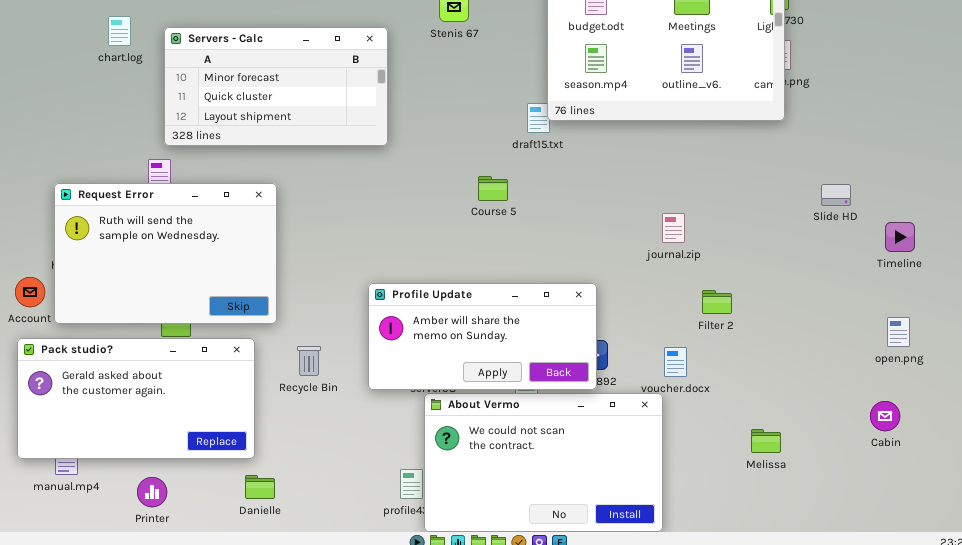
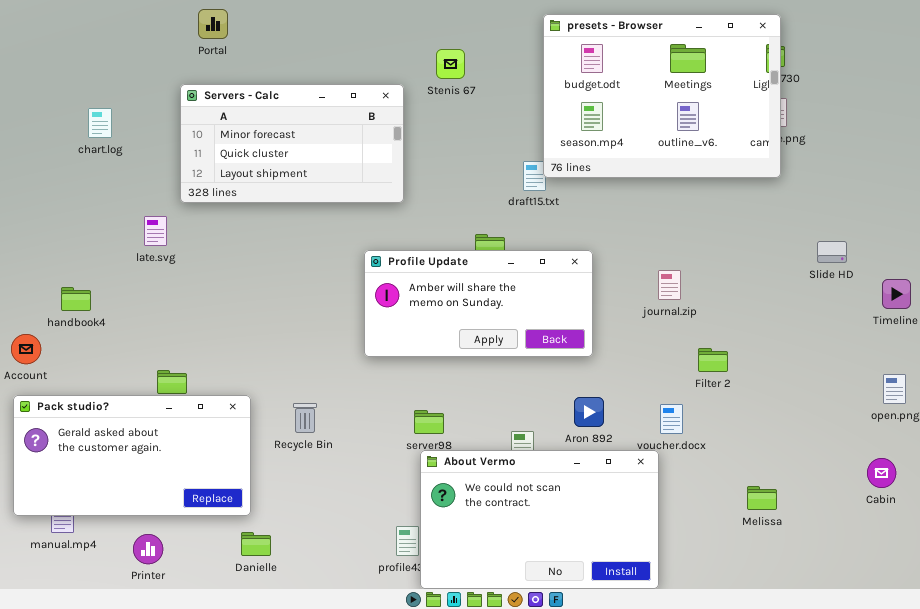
chart.log: [108,16,131,46] -> [88,108,112,138], moved
Servers - Calc: [164,27,388,146] -> [180,84,404,203], moved
Request Error: [54,183,277,324] -> none, closed
Profile Update: [368,283,597,390] -> [364,250,593,357], moved

